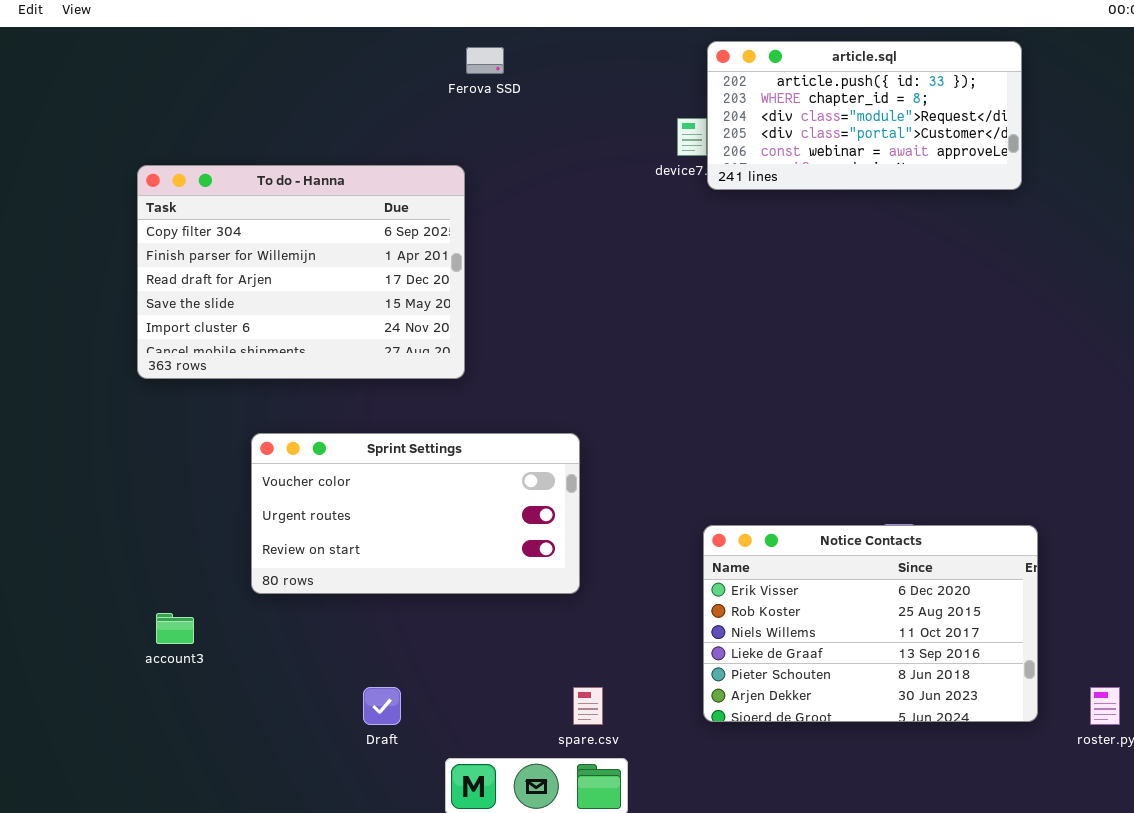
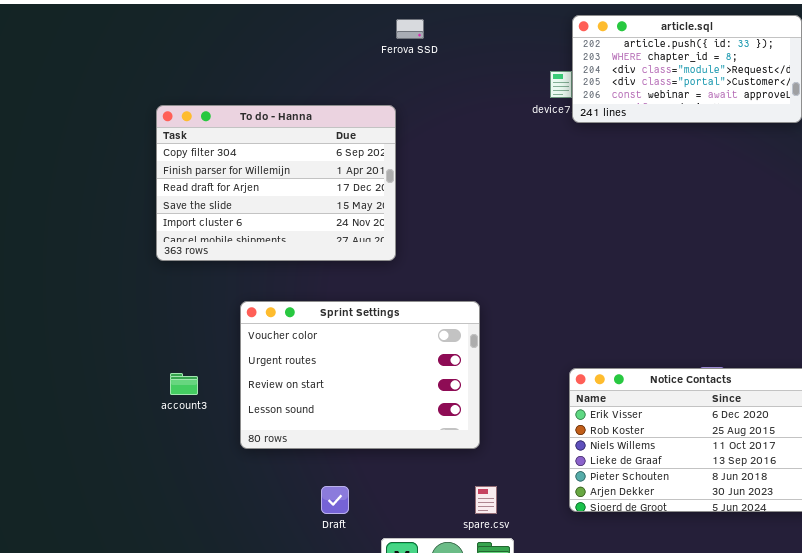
Sprint Settings: [251,433,580,594] -> [240,301,480,449], resized
account3: [156,613,194,644] -> [170,373,198,395], moved

